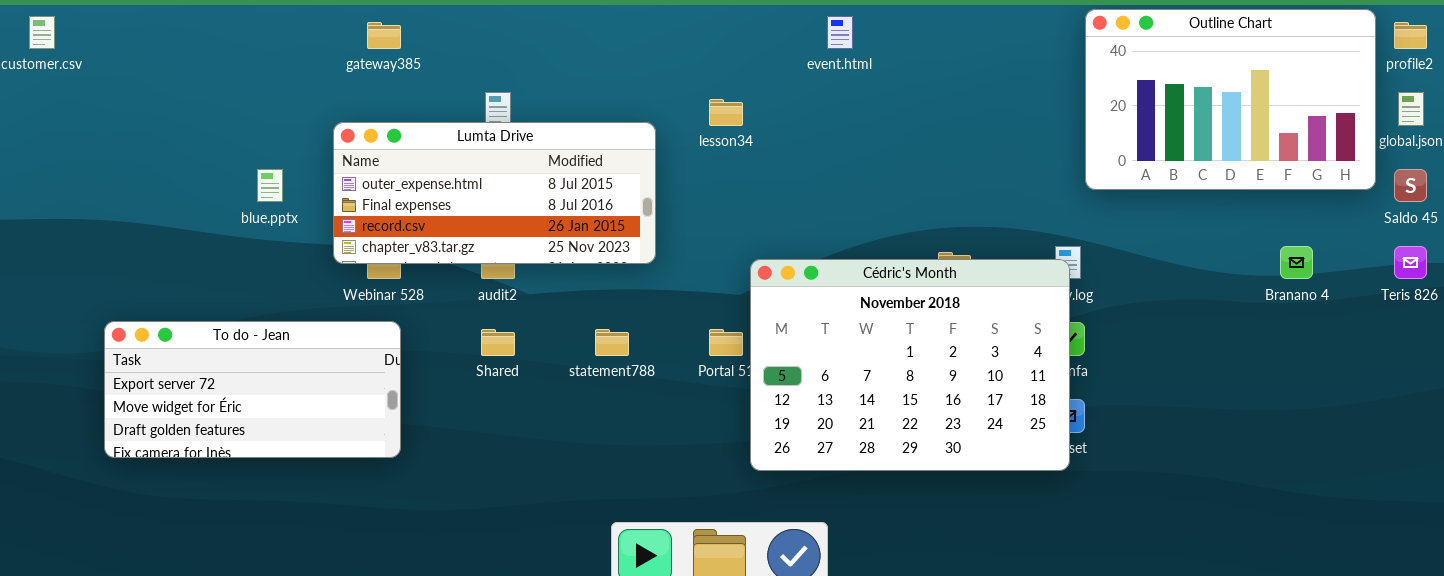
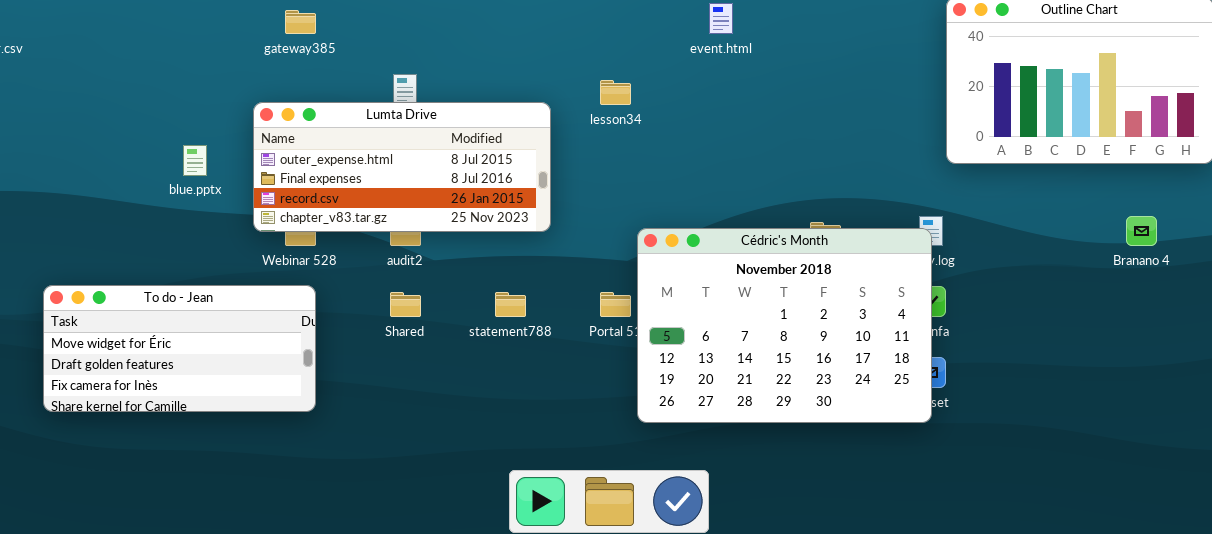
To do - Jean: [104,321,401,458] -> [43,285,316,412], scrolled down 1 row

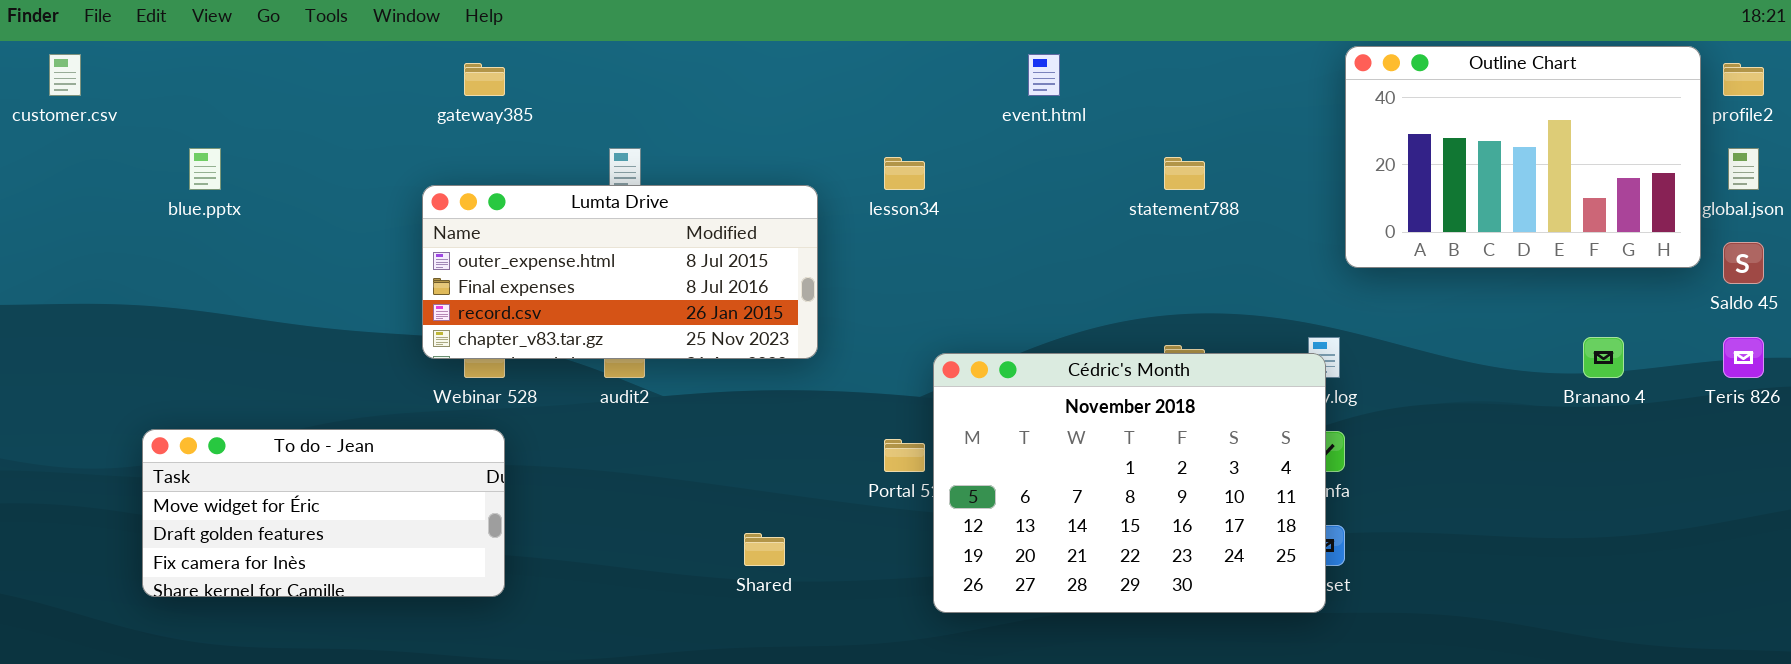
blue.pptx: [183,145,207,176] -> [189,148,221,190], moved
Shared: [390,292,421,317] -> [744,533,785,566], moved
statement788: [495,292,526,317] -> [1164,157,1205,190], moved

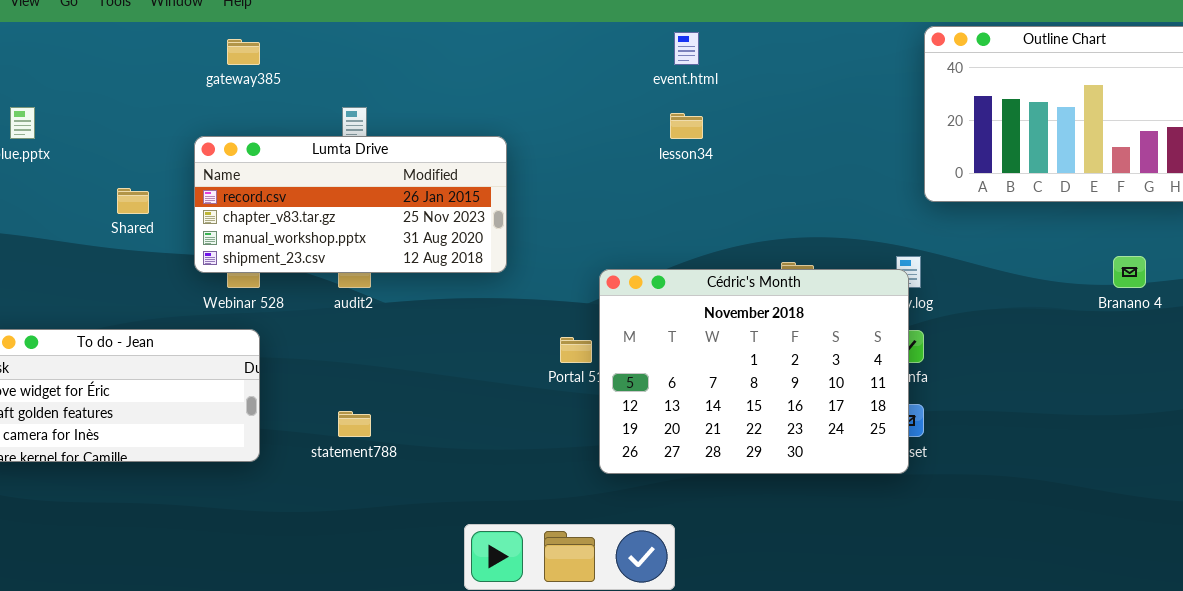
lesson34: [884,157,925,190] -> [670,113,703,139], moved
statement788: [1164,157,1205,190] -> [338,411,371,437], moved
Lumta Drive: [422,185,818,359] -> [194,136,507,273], scrolled down 2 rows
Shared: [744,533,785,566] -> [117,188,149,214], moved

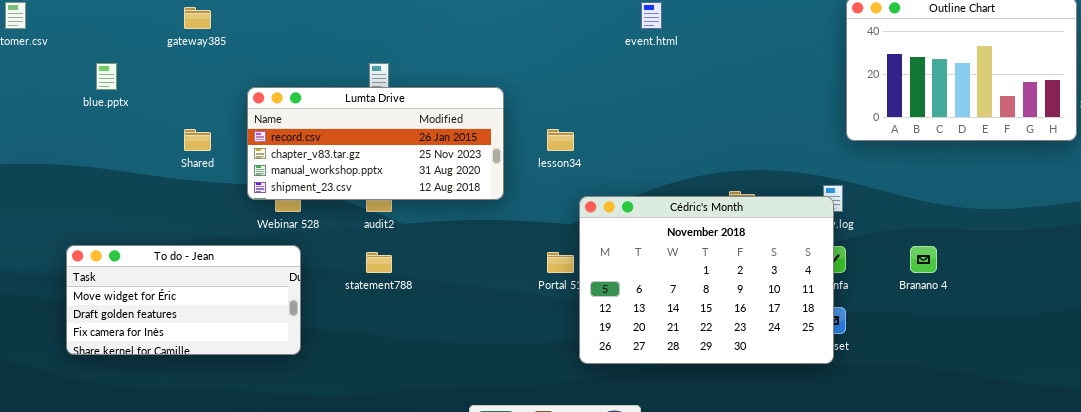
gateway385: [227,39,260,65] -> [184,7,211,29], moved
lesson34: [670,113,703,139] -> [547,129,574,151], moved
Branano 4: [1113,256,1146,288] -> [910,246,937,273], moved
statement788: [338,411,371,437] -> [366,252,392,273], moved

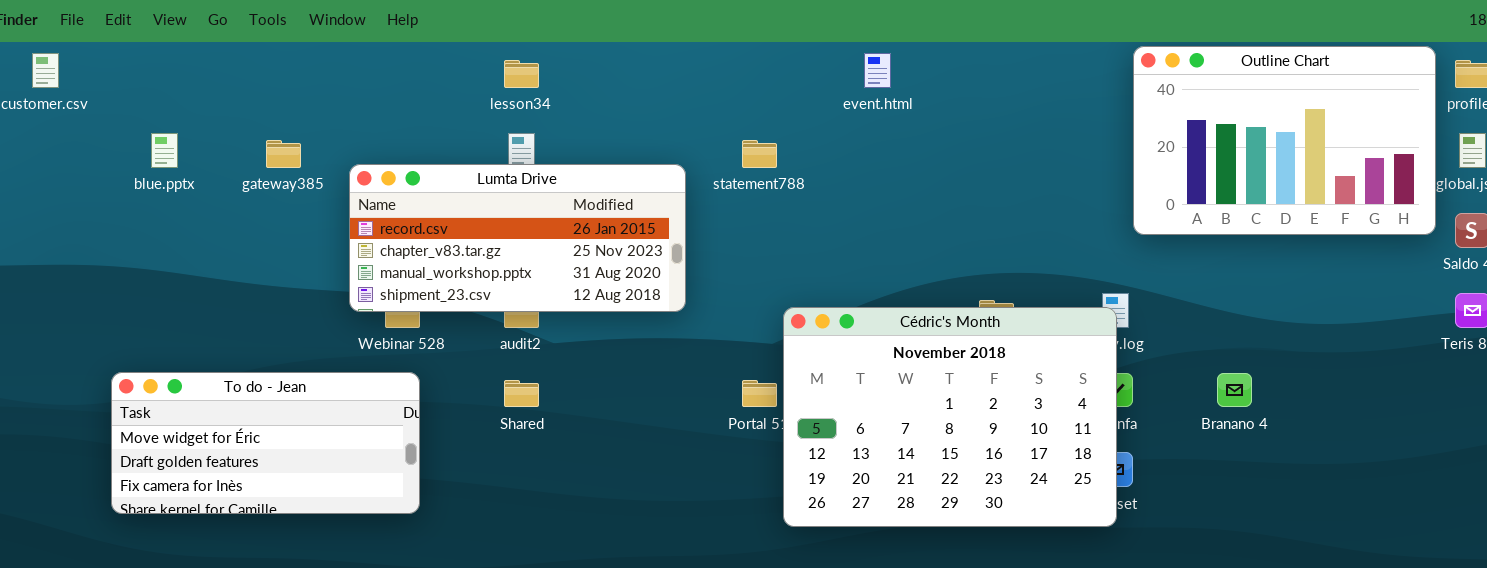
gateway385: [184,7,211,29] -> [266,140,301,168], moved
Shared: [184,129,211,151] -> [504,380,539,407], moved
lesson34: [547,129,574,151] -> [504,60,539,88], moved
statement788: [366,252,392,273] -> [742,140,777,168], moved

